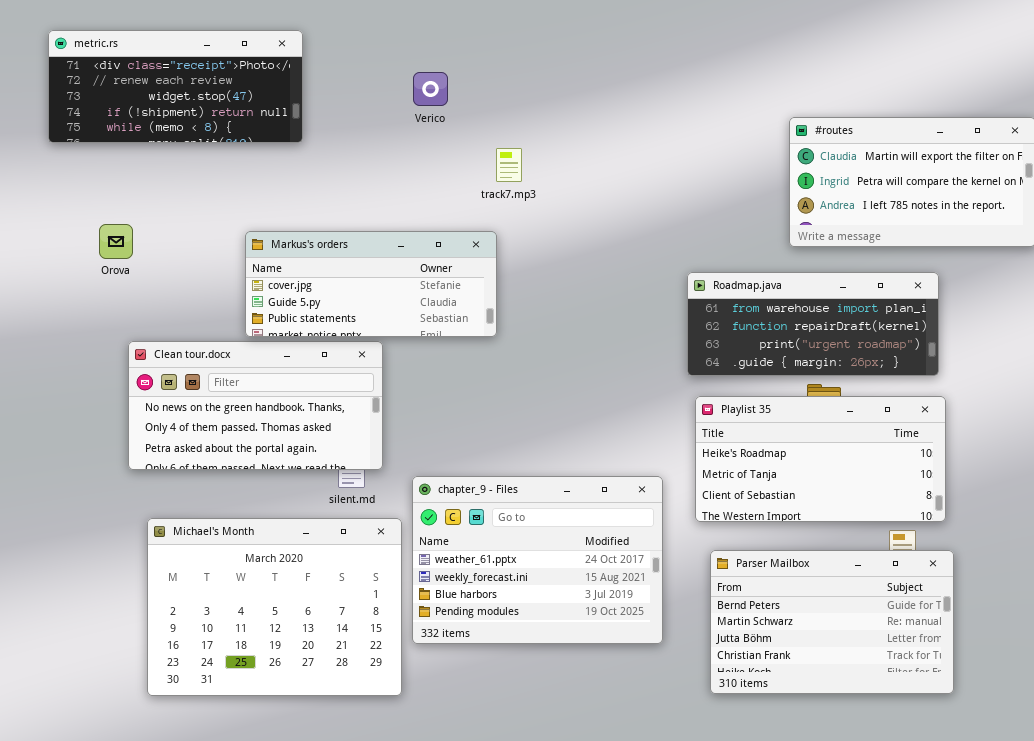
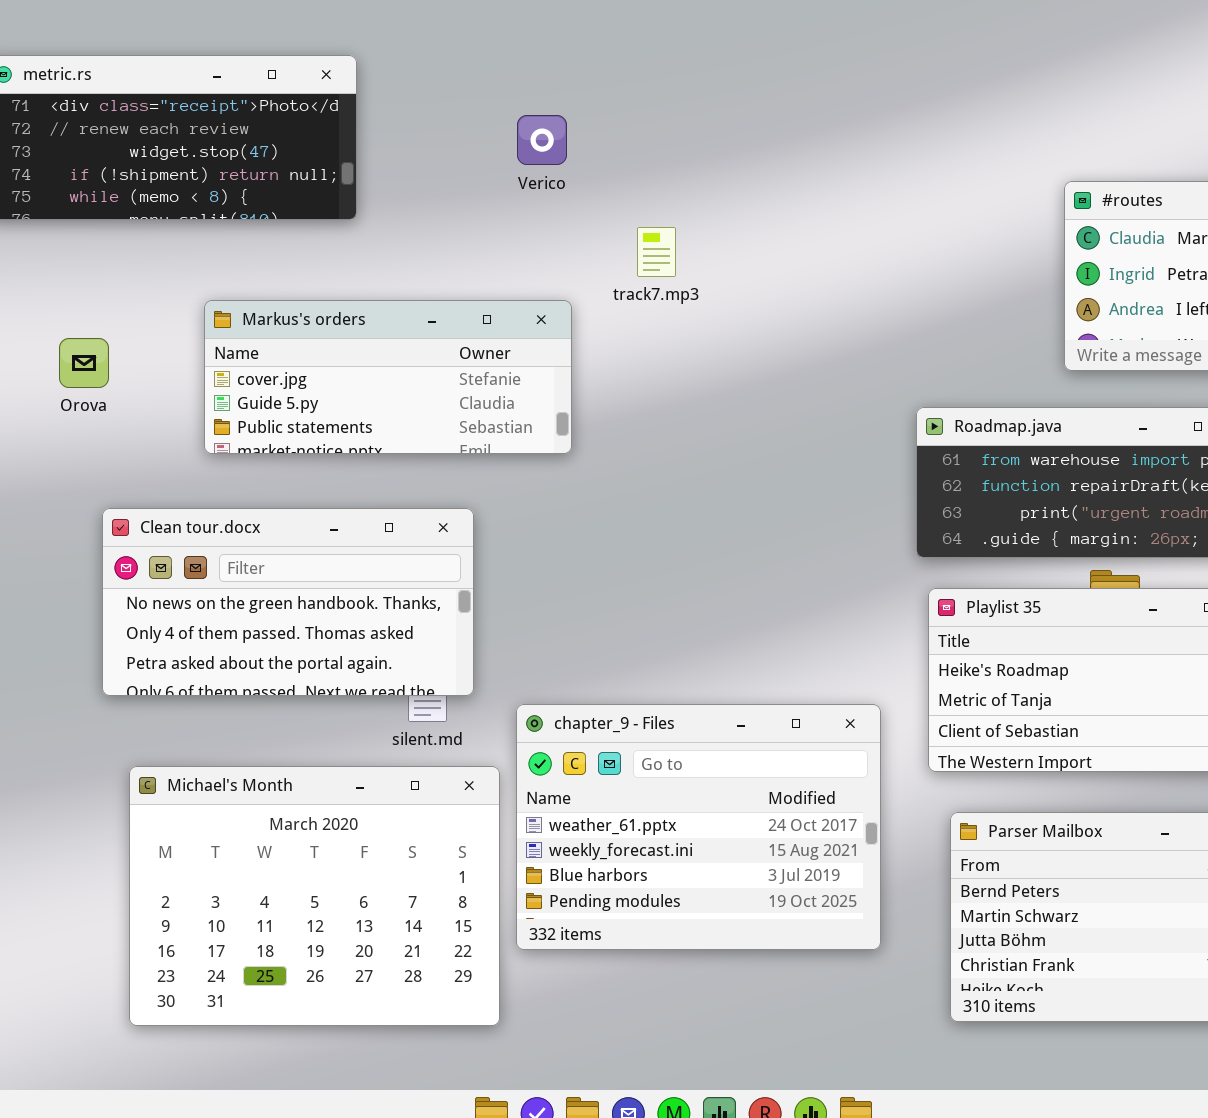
Markus's orders: [245,231,497,337] -> [204,300,572,454], moved

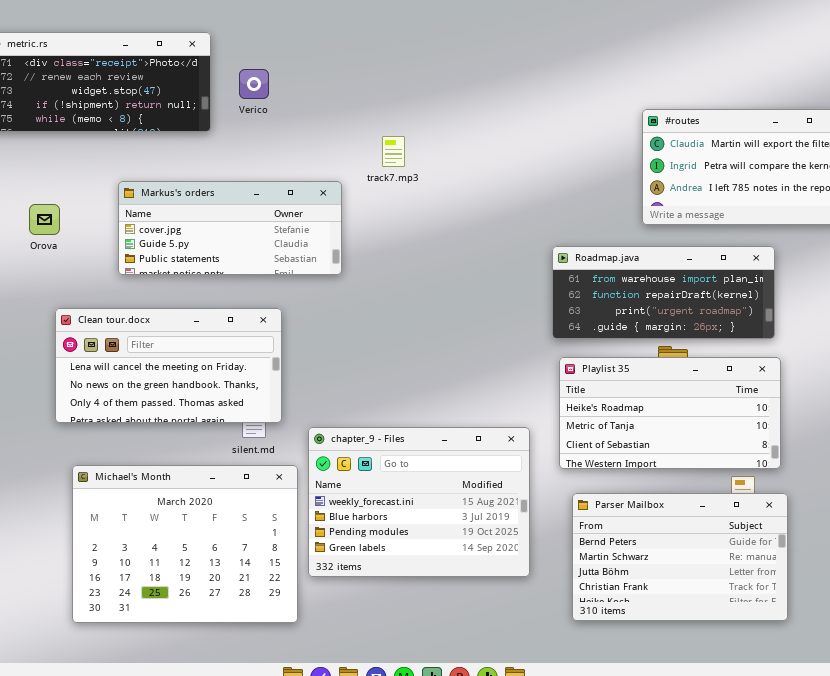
Verico: [517,115,567,165] -> [239,69,269,99], moved
Clean tour.docx: [102,508,474,696] -> [55,308,282,423], scrolled up 1 row
chapter_9 - Files: [516,704,881,950] -> [308,427,530,577], scrolled down 1 row

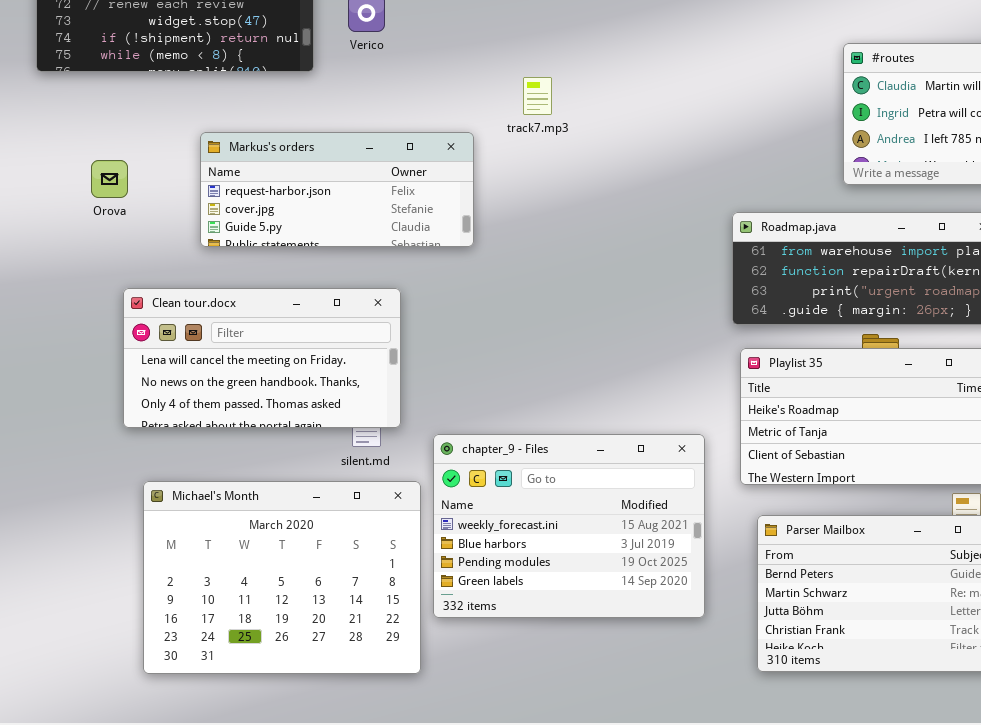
Markus's orders: [118,181,342,275] -> [200,132,474,247], scrolled up 1 row

